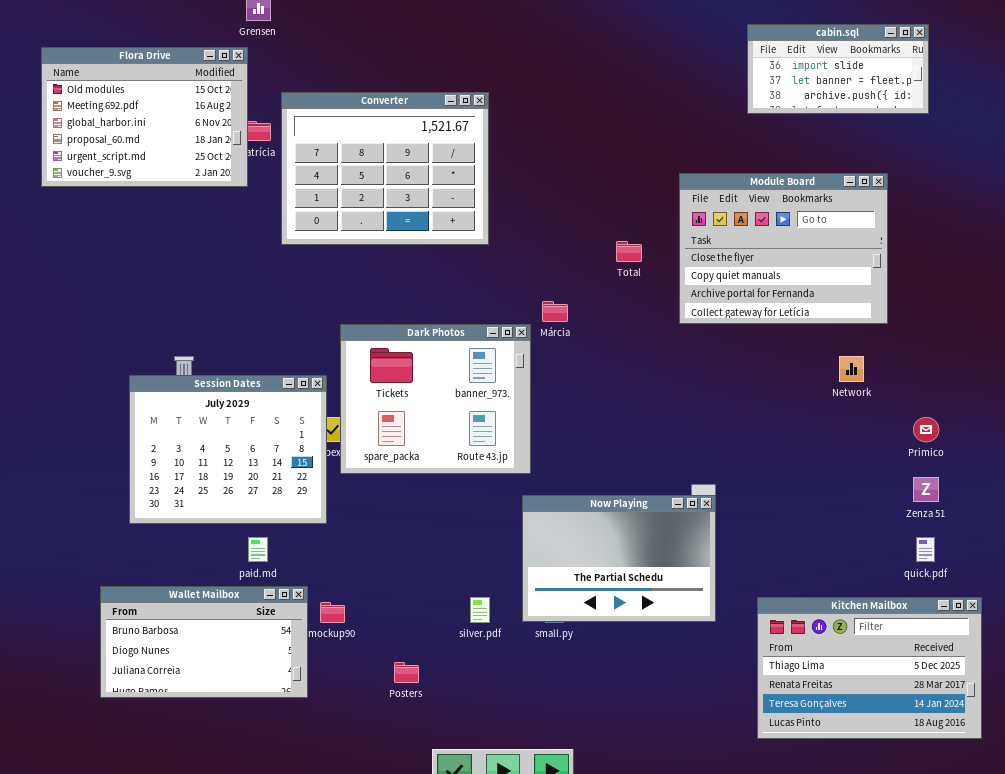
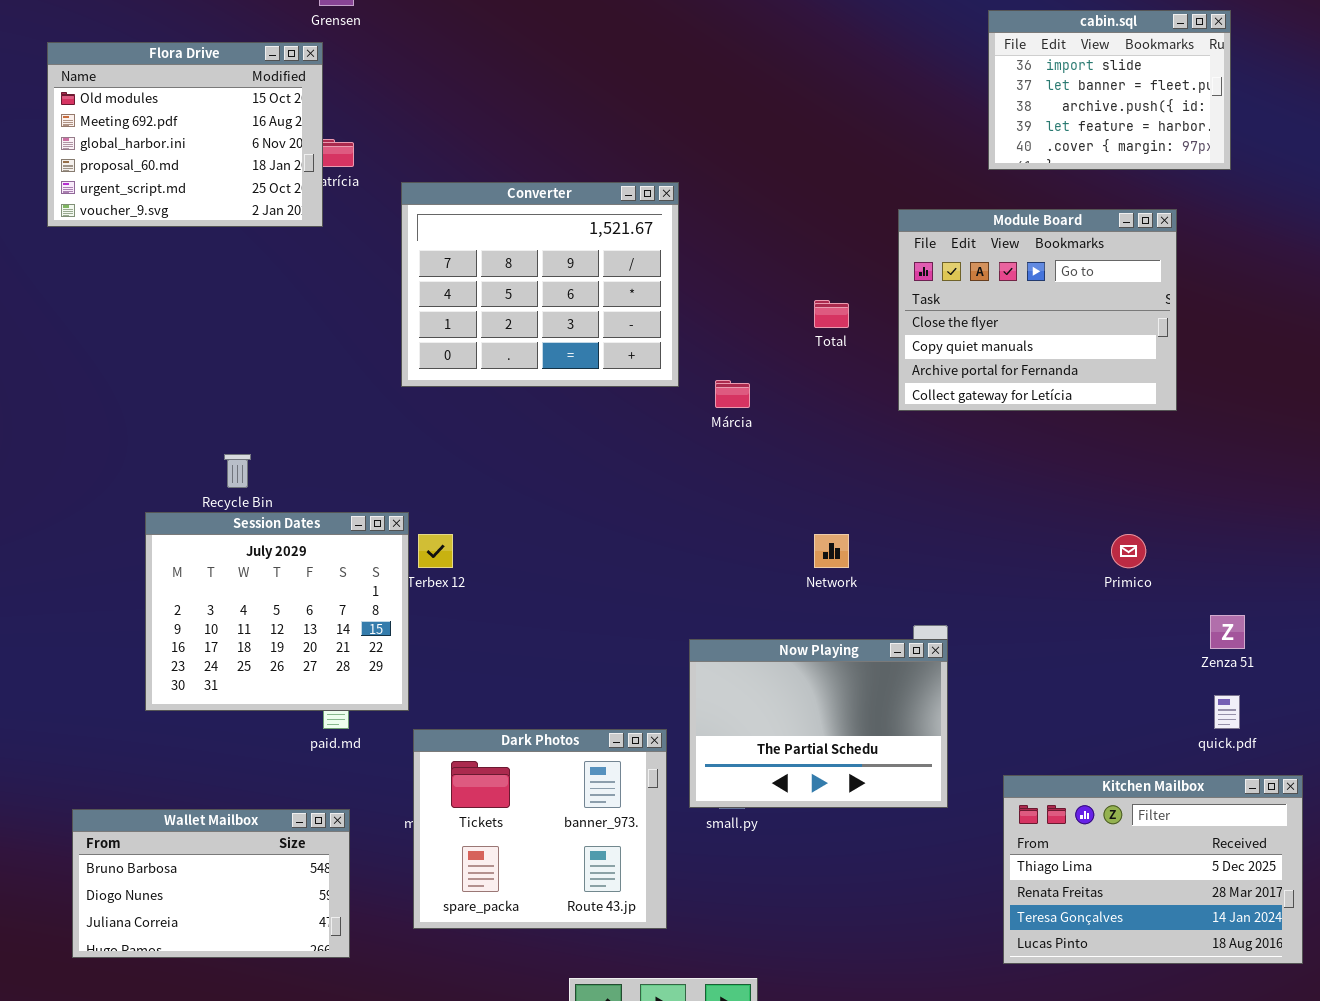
cabin.sql: [747,24,929,114] -> [988,10,1231,170], resized
Converter: [281,92,489,245] -> [401,182,679,387], moved
Dark Photos: [340,324,531,474] -> [413,729,667,929], moved
Network: [839,356,864,382] -> [814,534,849,568], moved
Session Dates: [129,375,327,524] -> [145,512,409,711], moved
Primico: [913,417,939,442] -> [1111,534,1146,568], moved
Wallet Mailbox: [100,586,308,698] -> [72,809,350,958], moved

